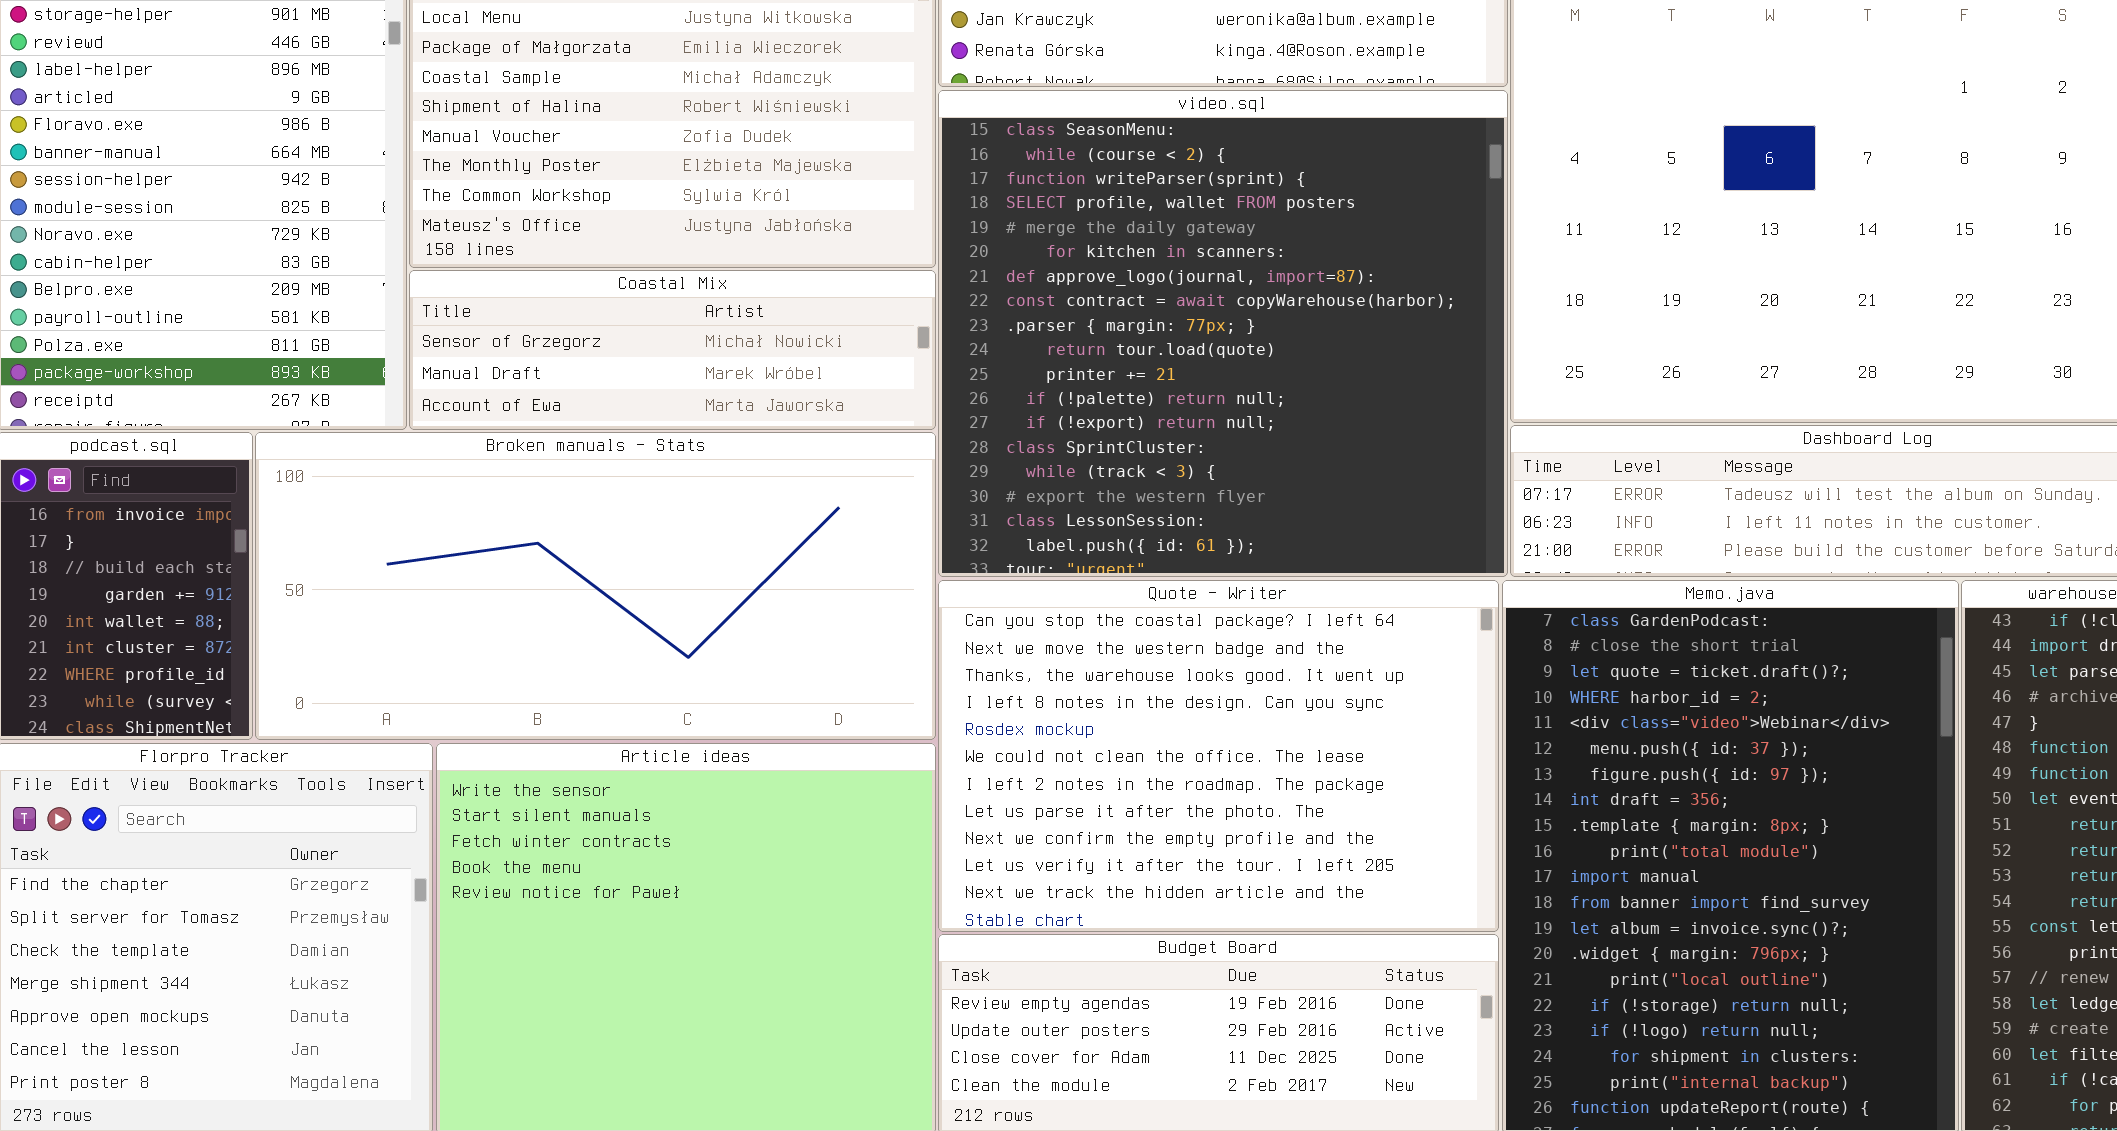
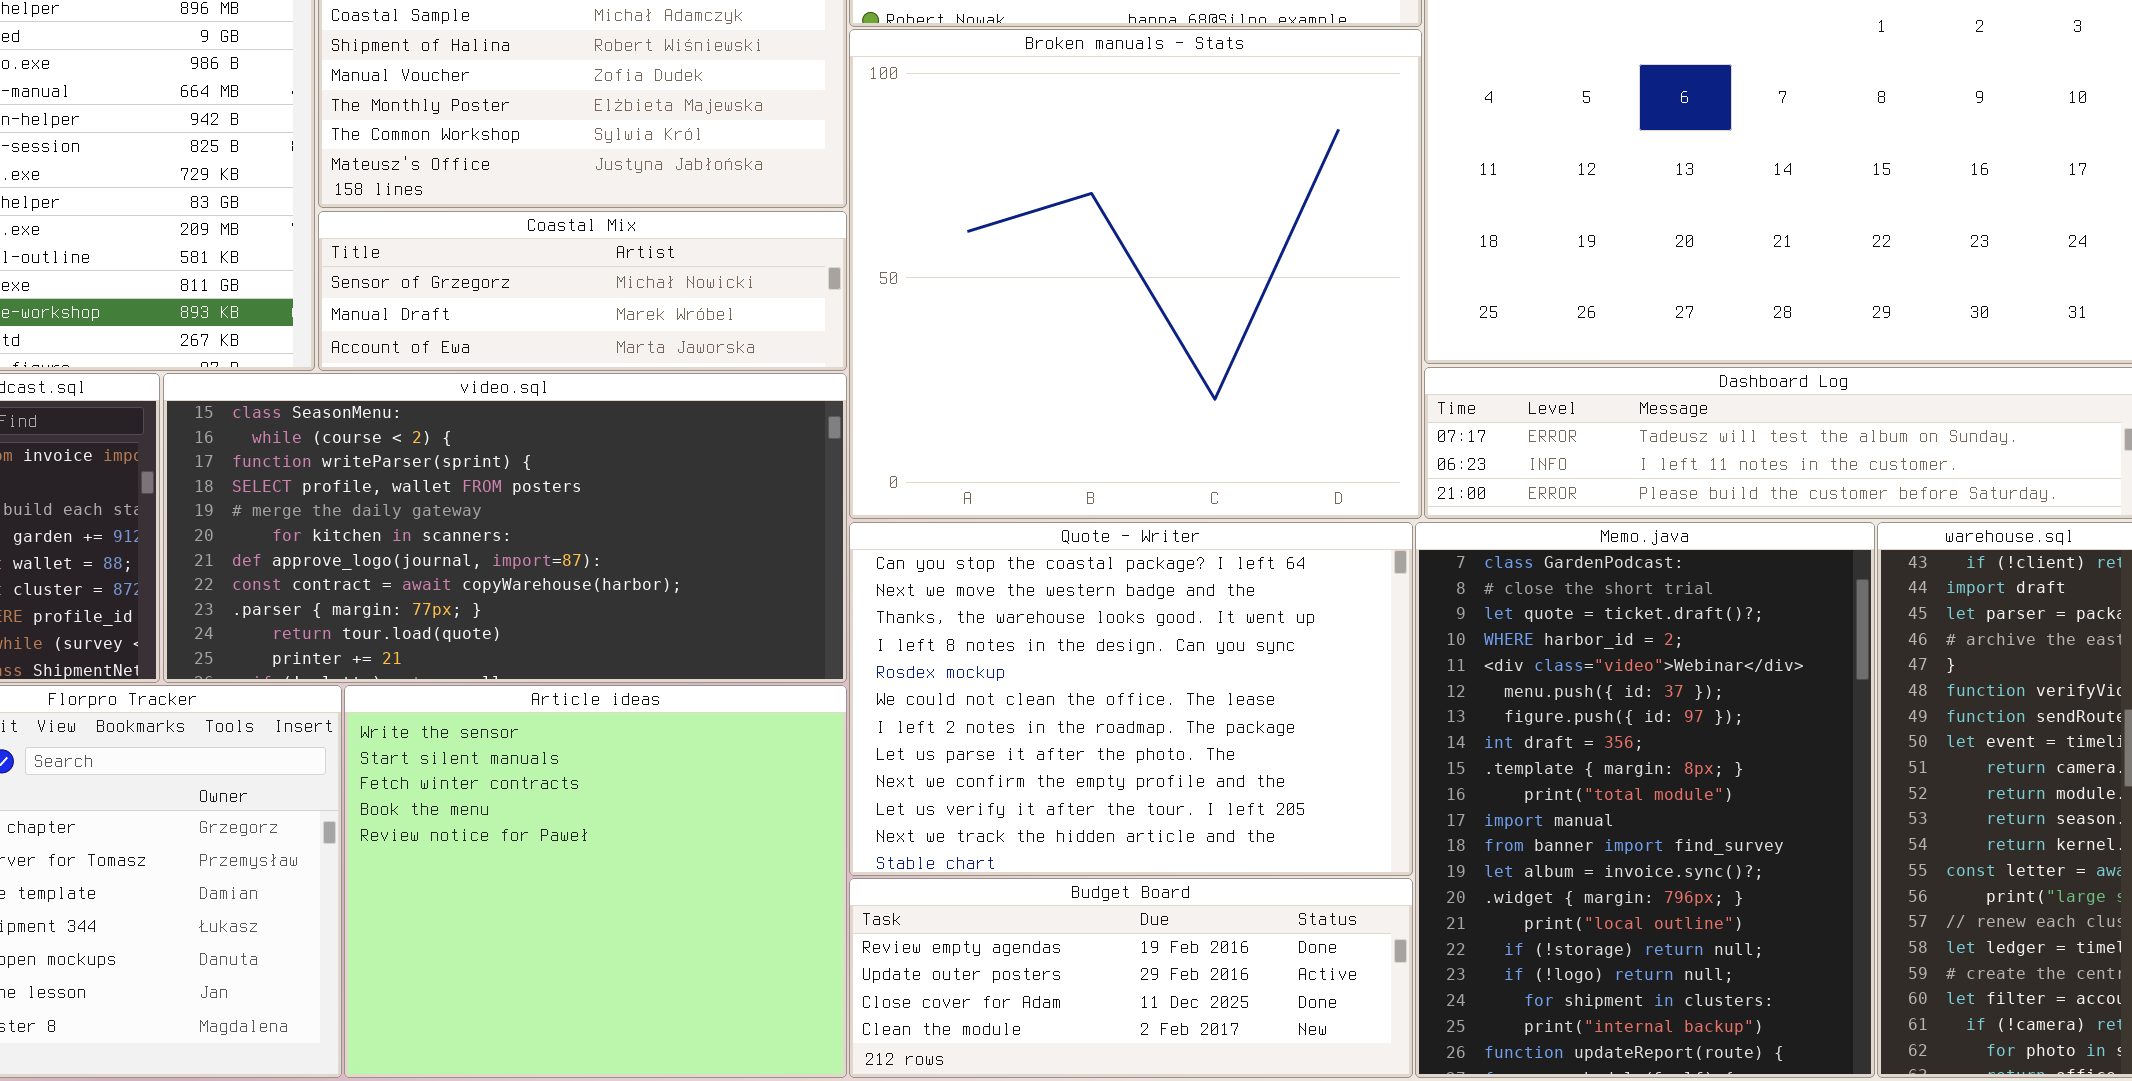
video.sql: [938,90,1508,577] -> [163,373,847,683], moved, resized
Broken manuals - Stats: [255,432,936,740] -> [849,29,1422,519], moved, resized

